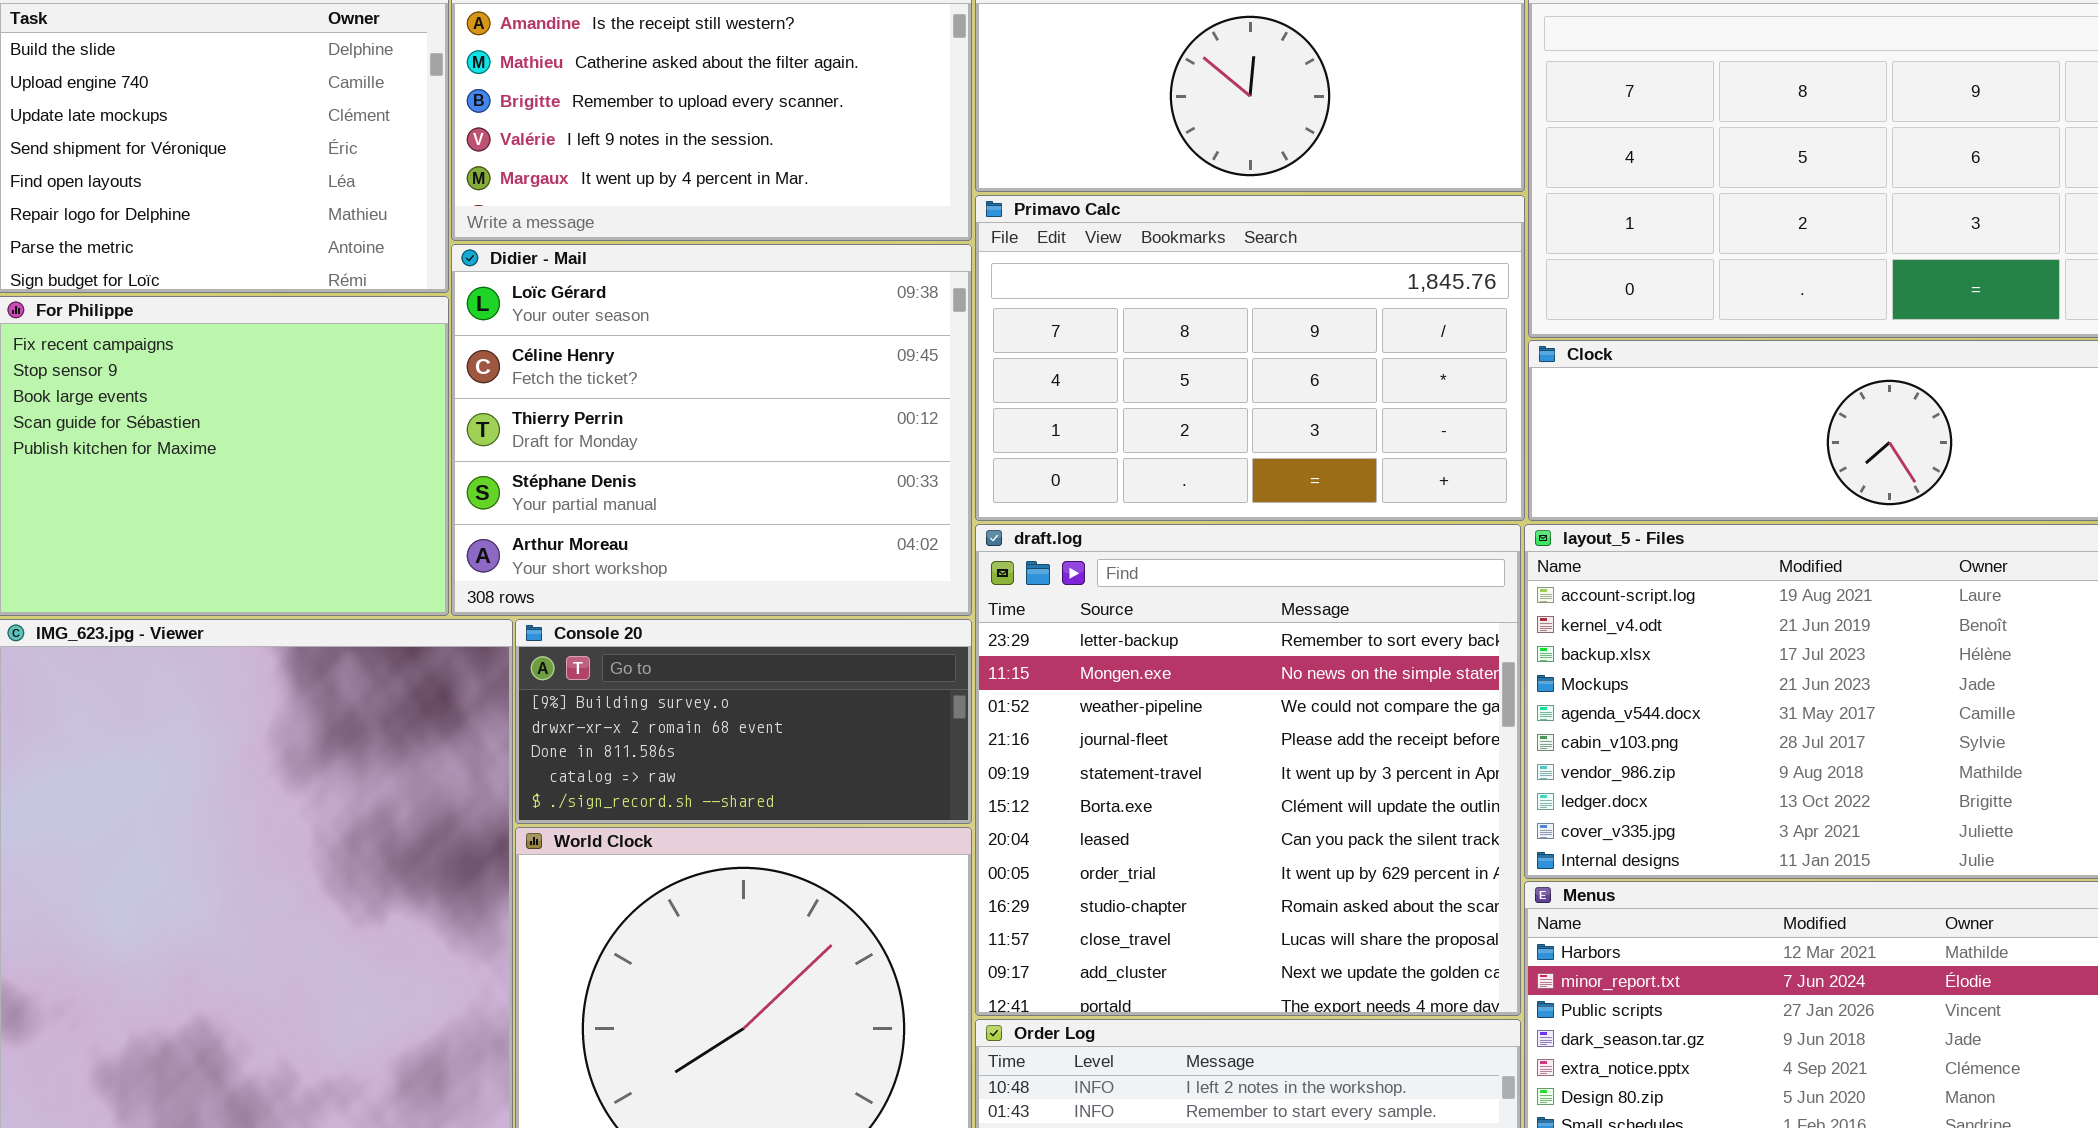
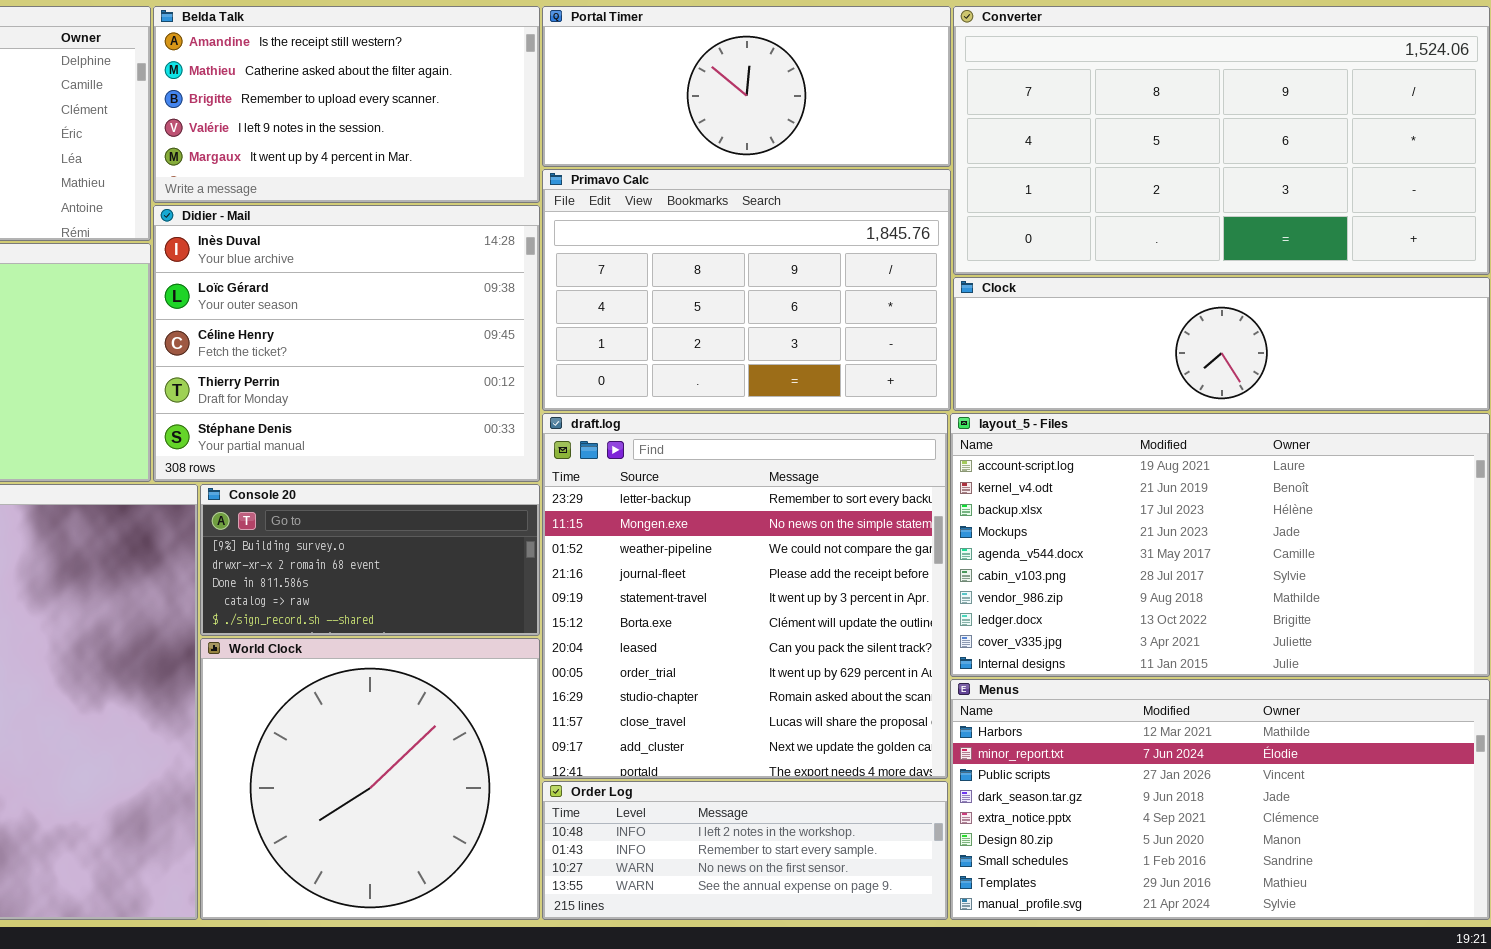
Didier - Mail: [451,244,972,616] -> [153,205,540,482], scrolled up 1 row

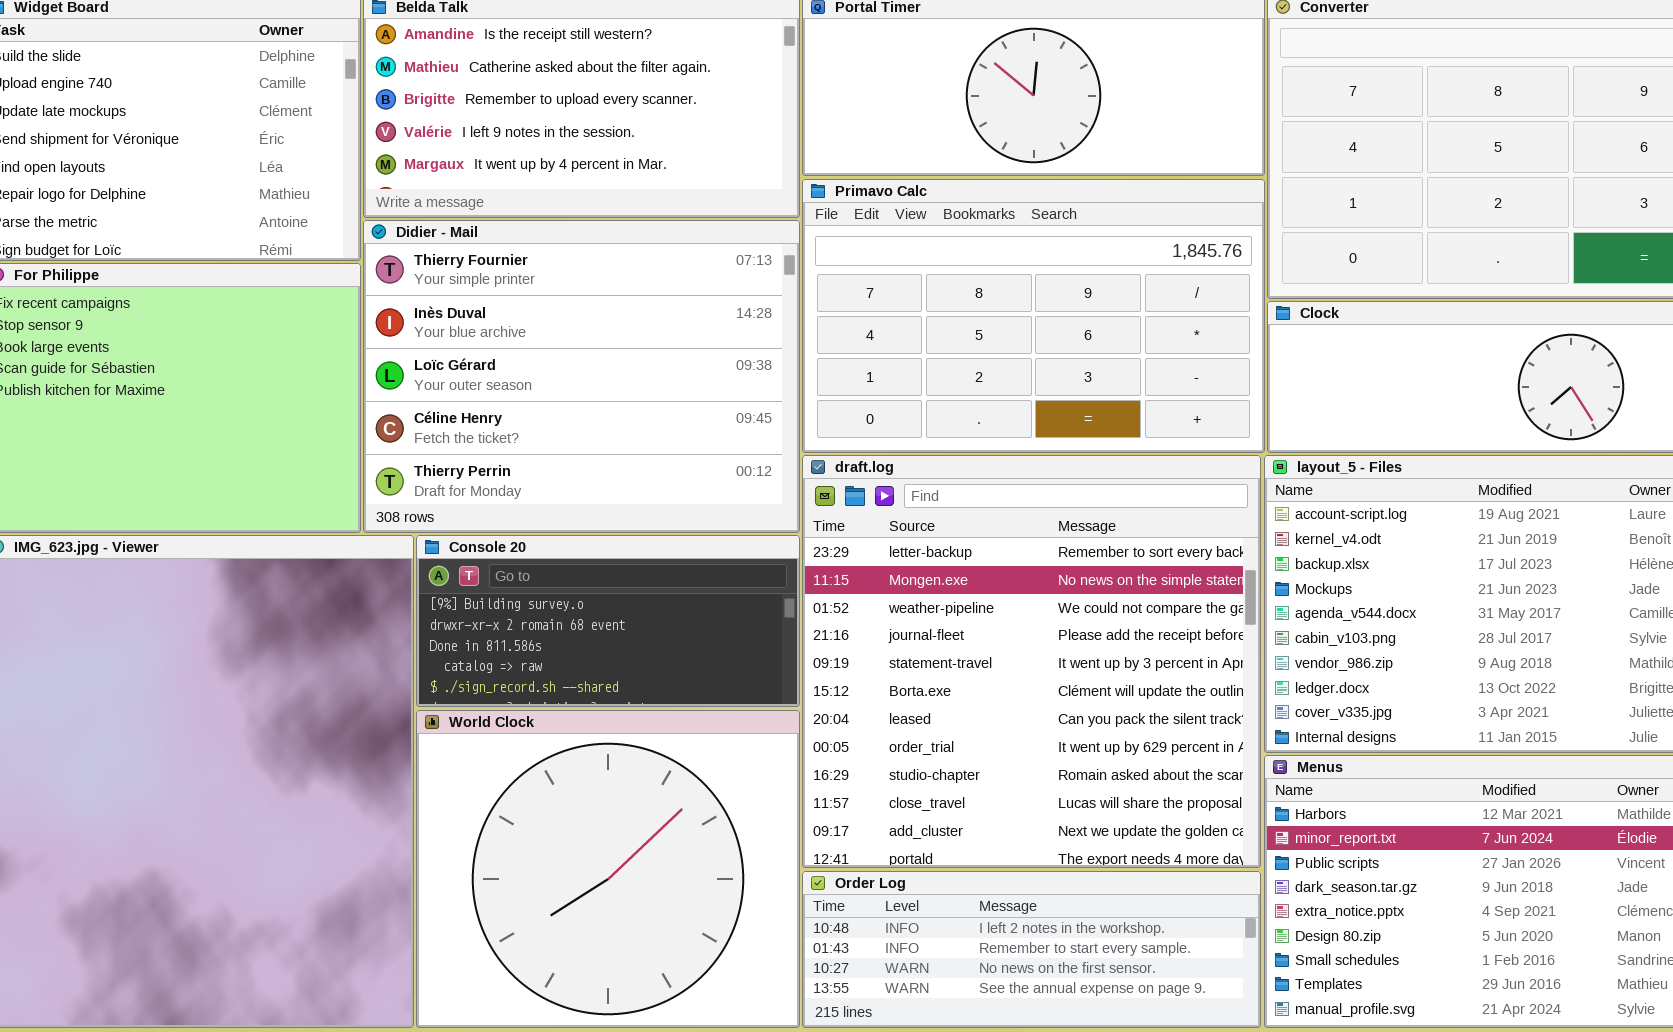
Didier - Mail: [153,205,540,482] -> [363,220,800,533], scrolled up 1 row

